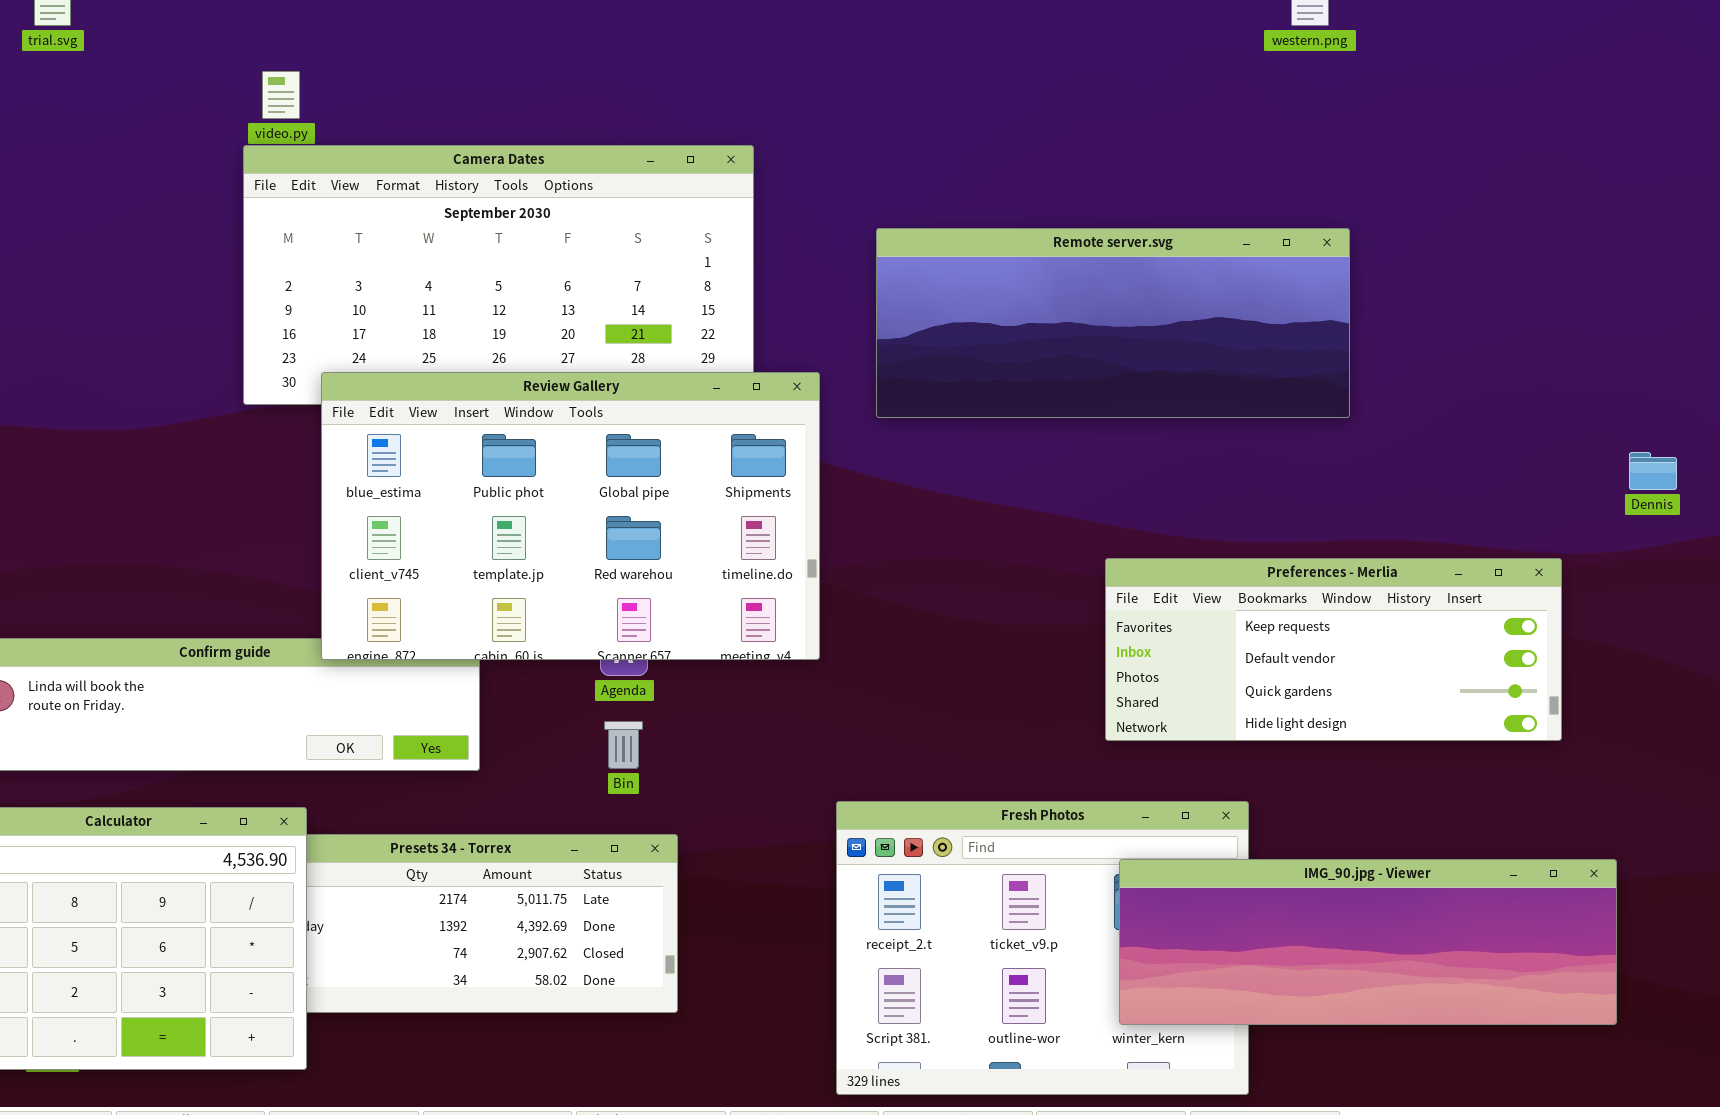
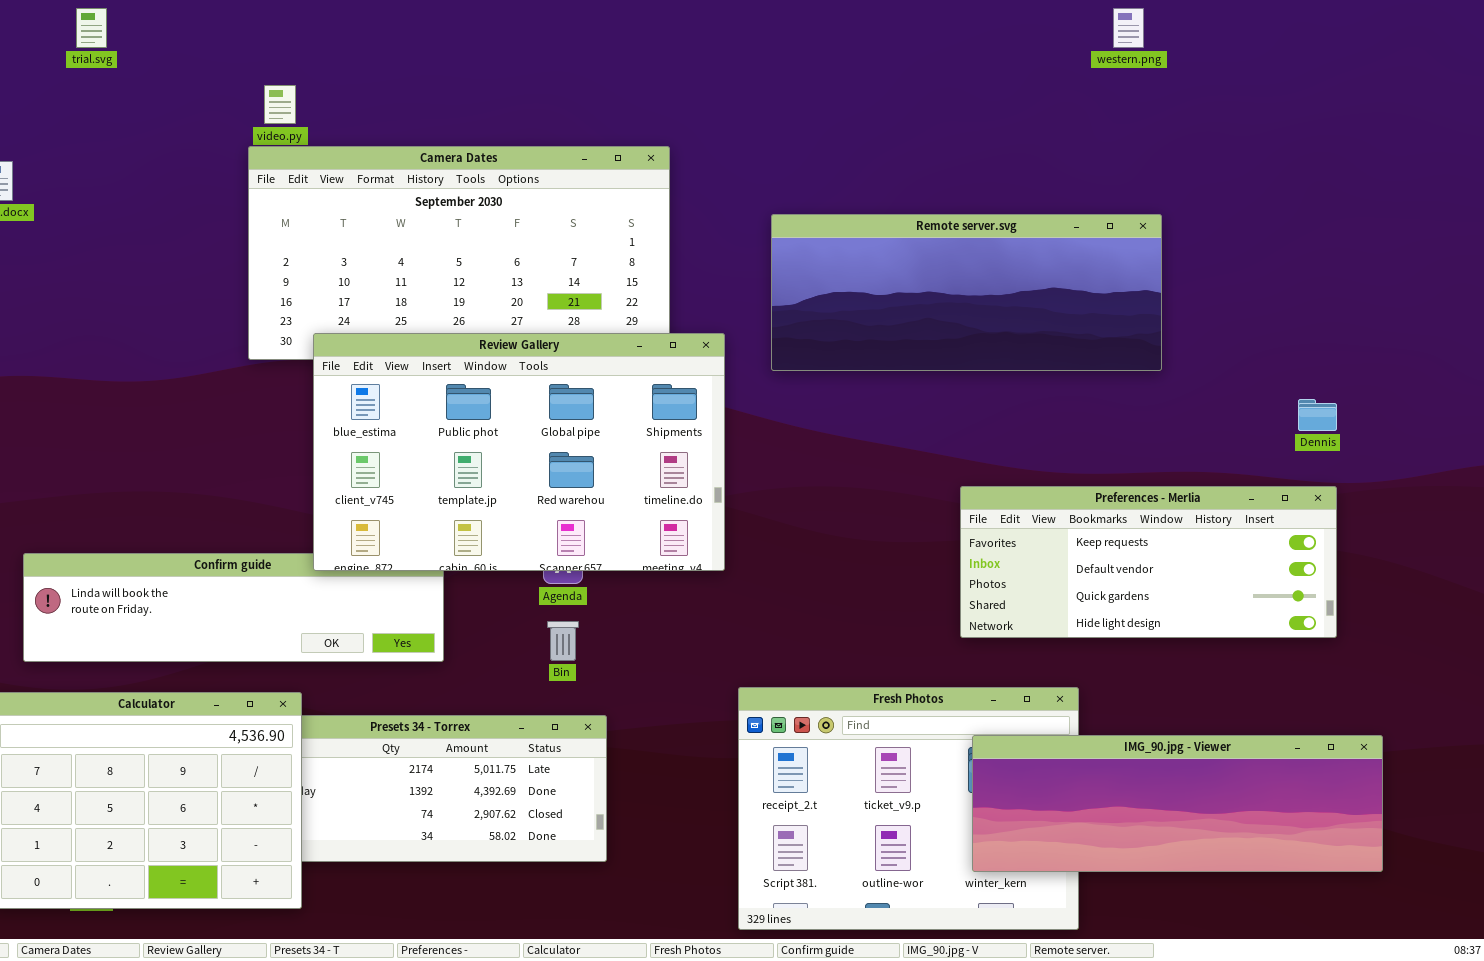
Dennis: [1629,452,1677,490] -> [1298,399,1337,431], moved

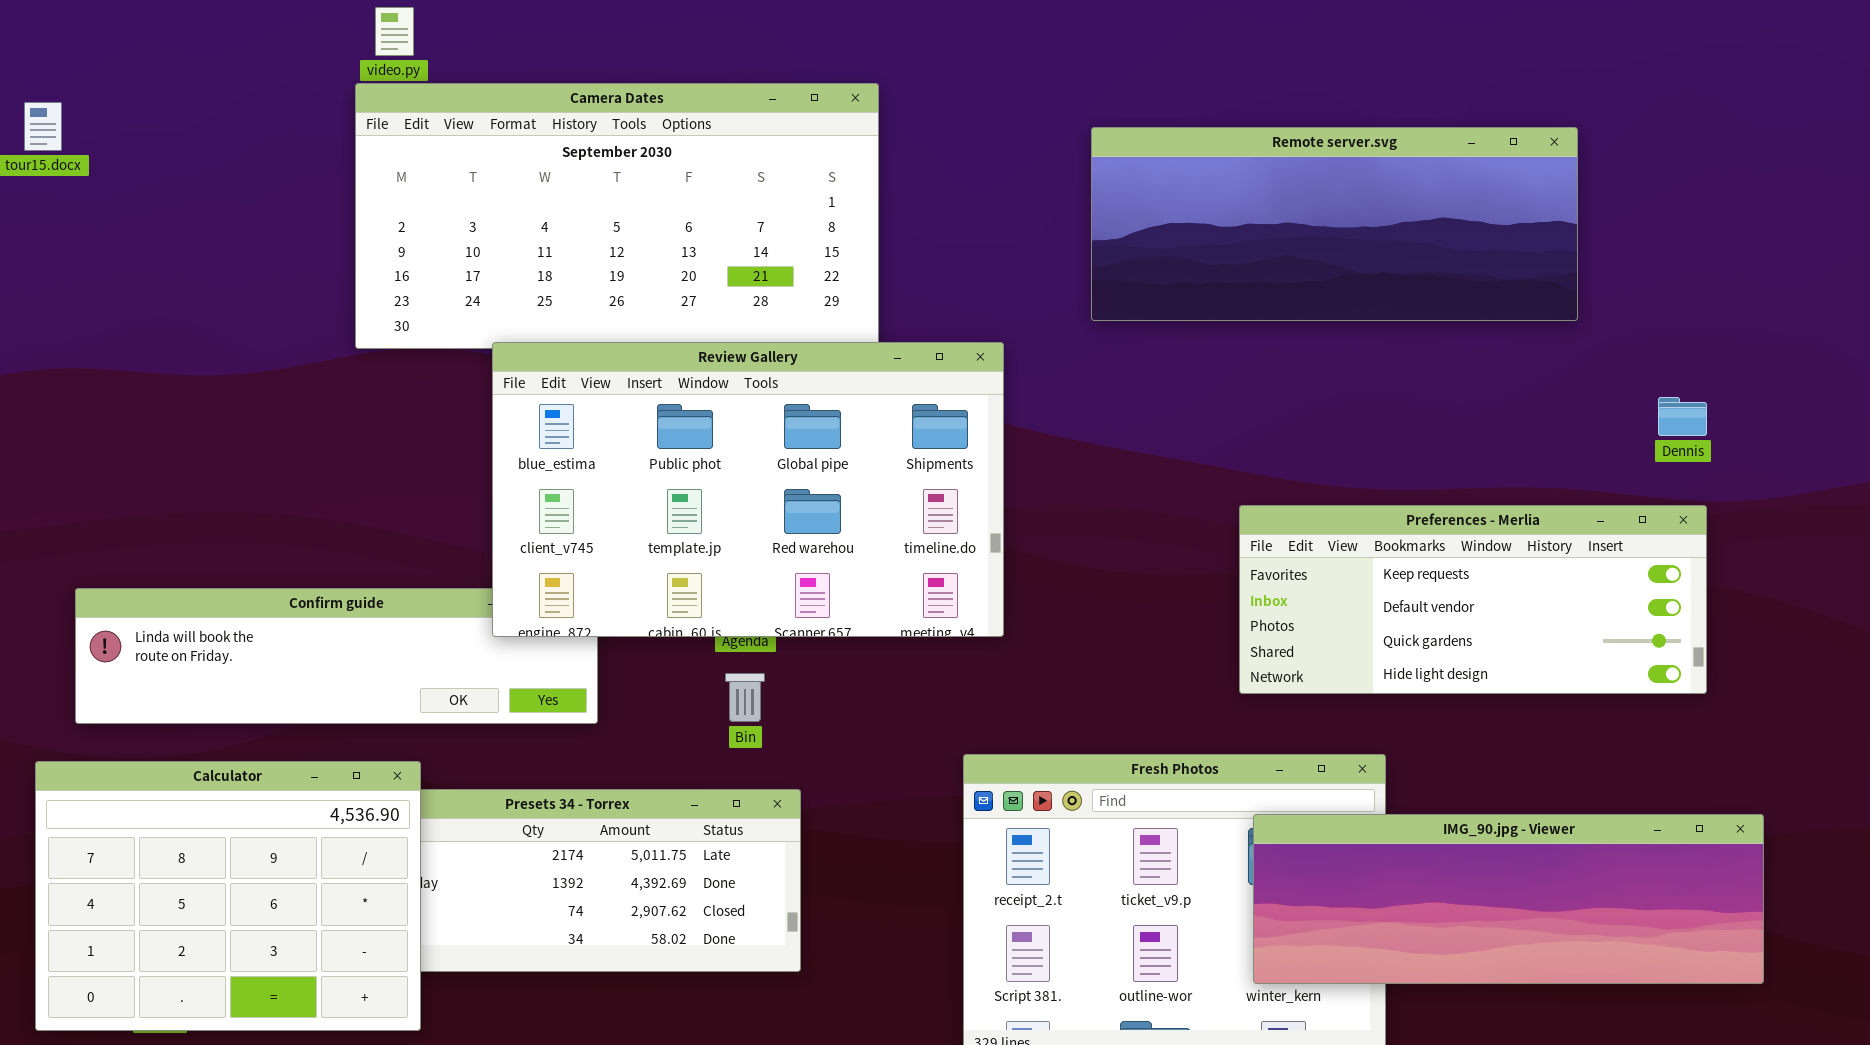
Remote server.svg: [771,214,1162,371] -> [1091,127,1578,321], moved
Review Gallery: [313,333,725,571] -> [492,342,1004,637], moved

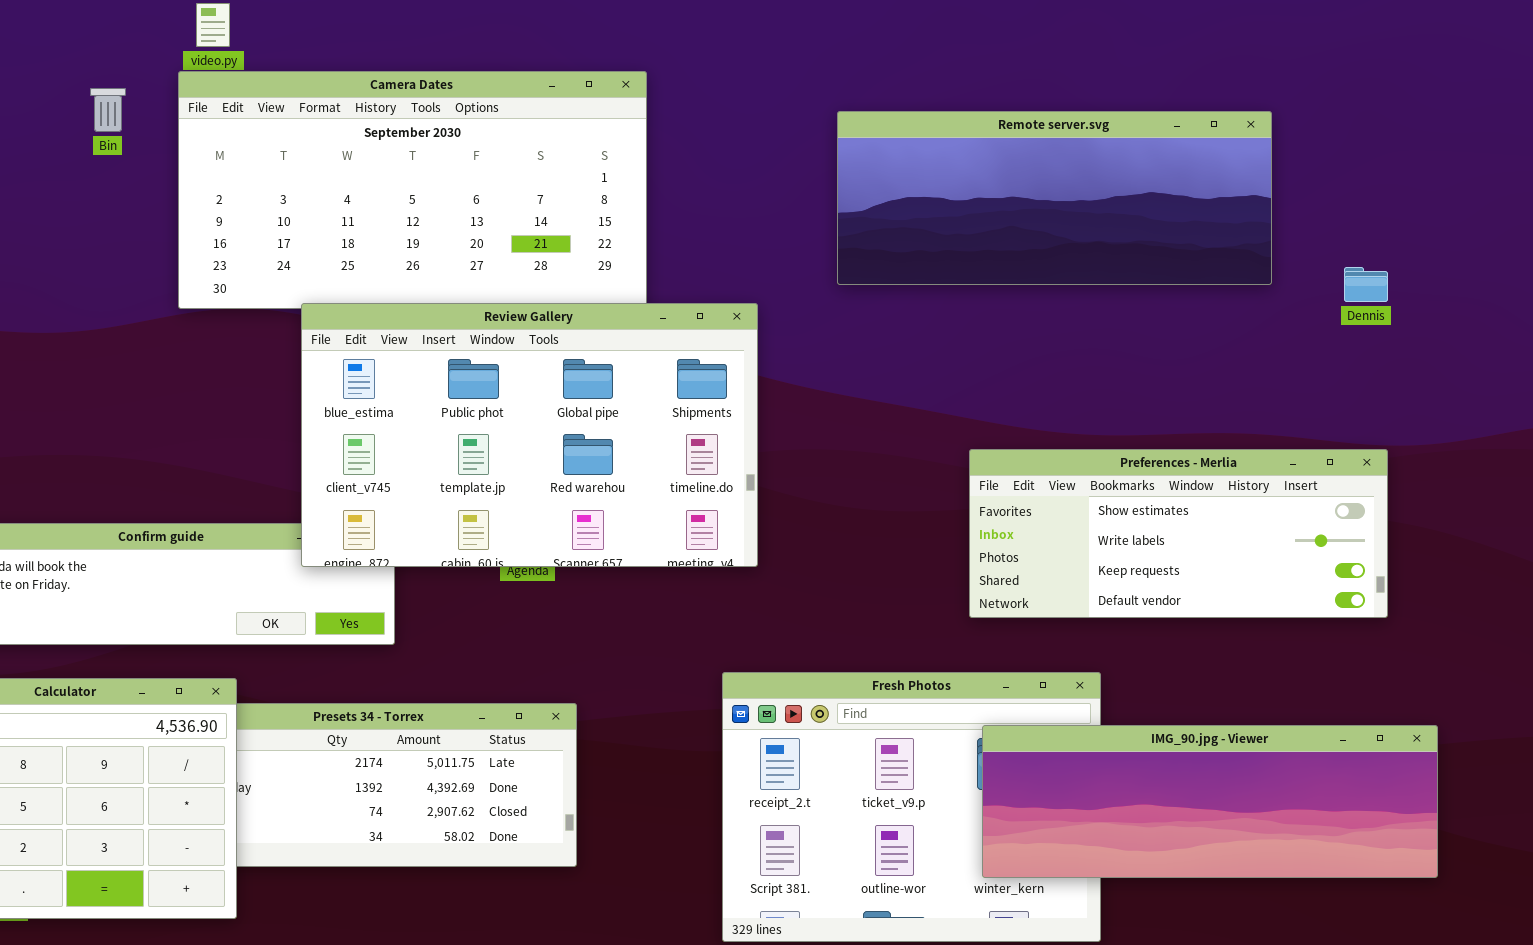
Dennis: [1658,397,1707,436] -> [1344,267,1388,302], moved
Preferences - Merlia: [1239,505,1707,694] -> [969,449,1388,618], scrolled up 2 rows
Bin: [725,673,765,722] -> [90,88,126,132], moved

